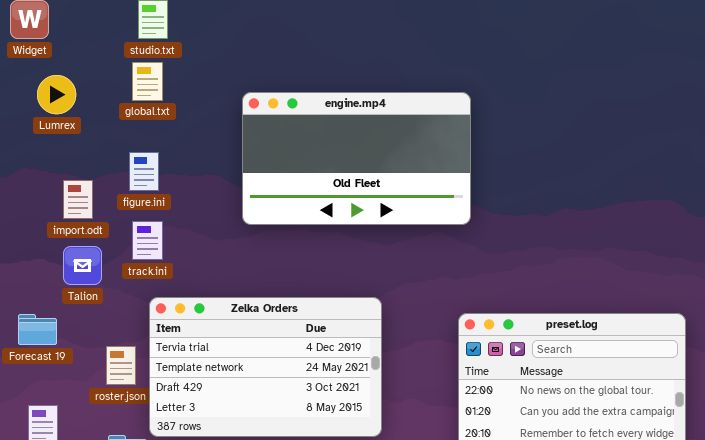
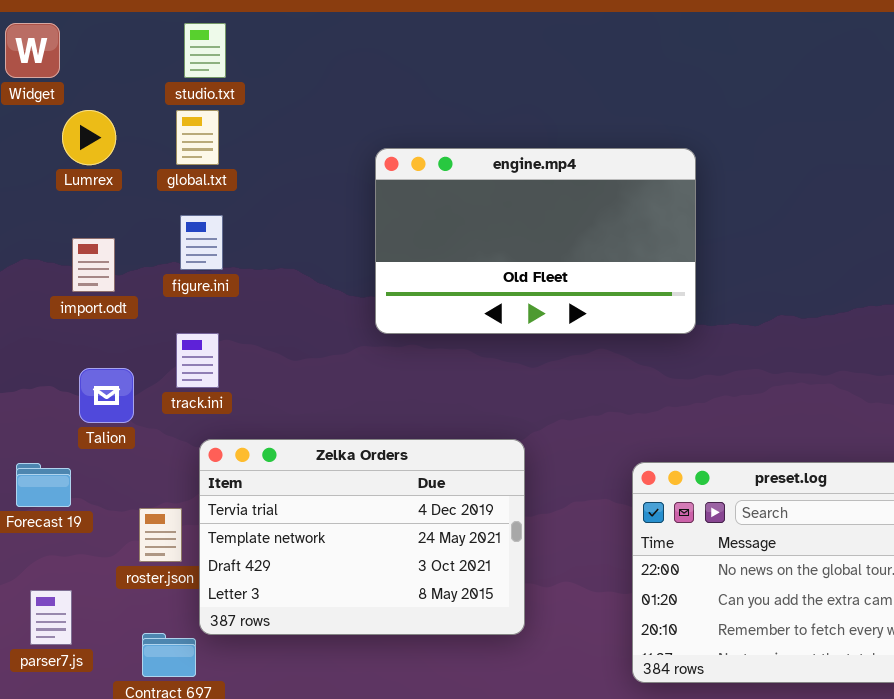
Lumrex: [37,75,76,114] -> [62,110,116,165], moved
engine.mp4: [242,92,471,225] -> [375,148,696,334], moved
figure.ini: [129,152,159,191] -> [180,215,223,270], moved
import.odt: [63,180,93,219] -> [72,238,115,292], moved

